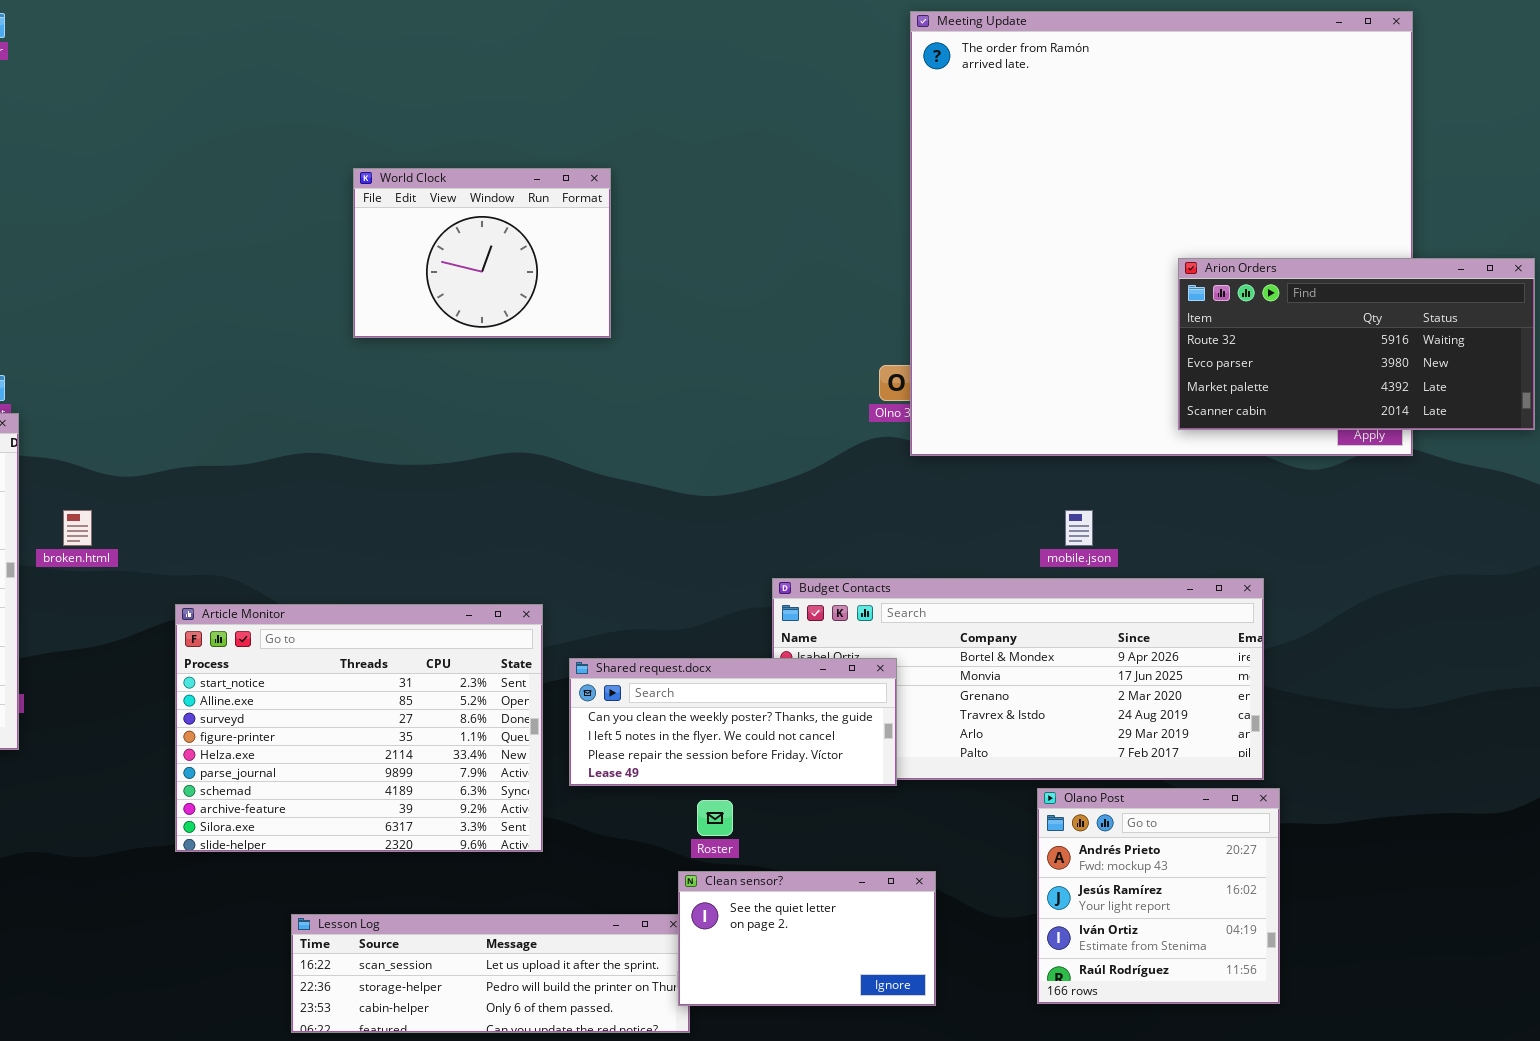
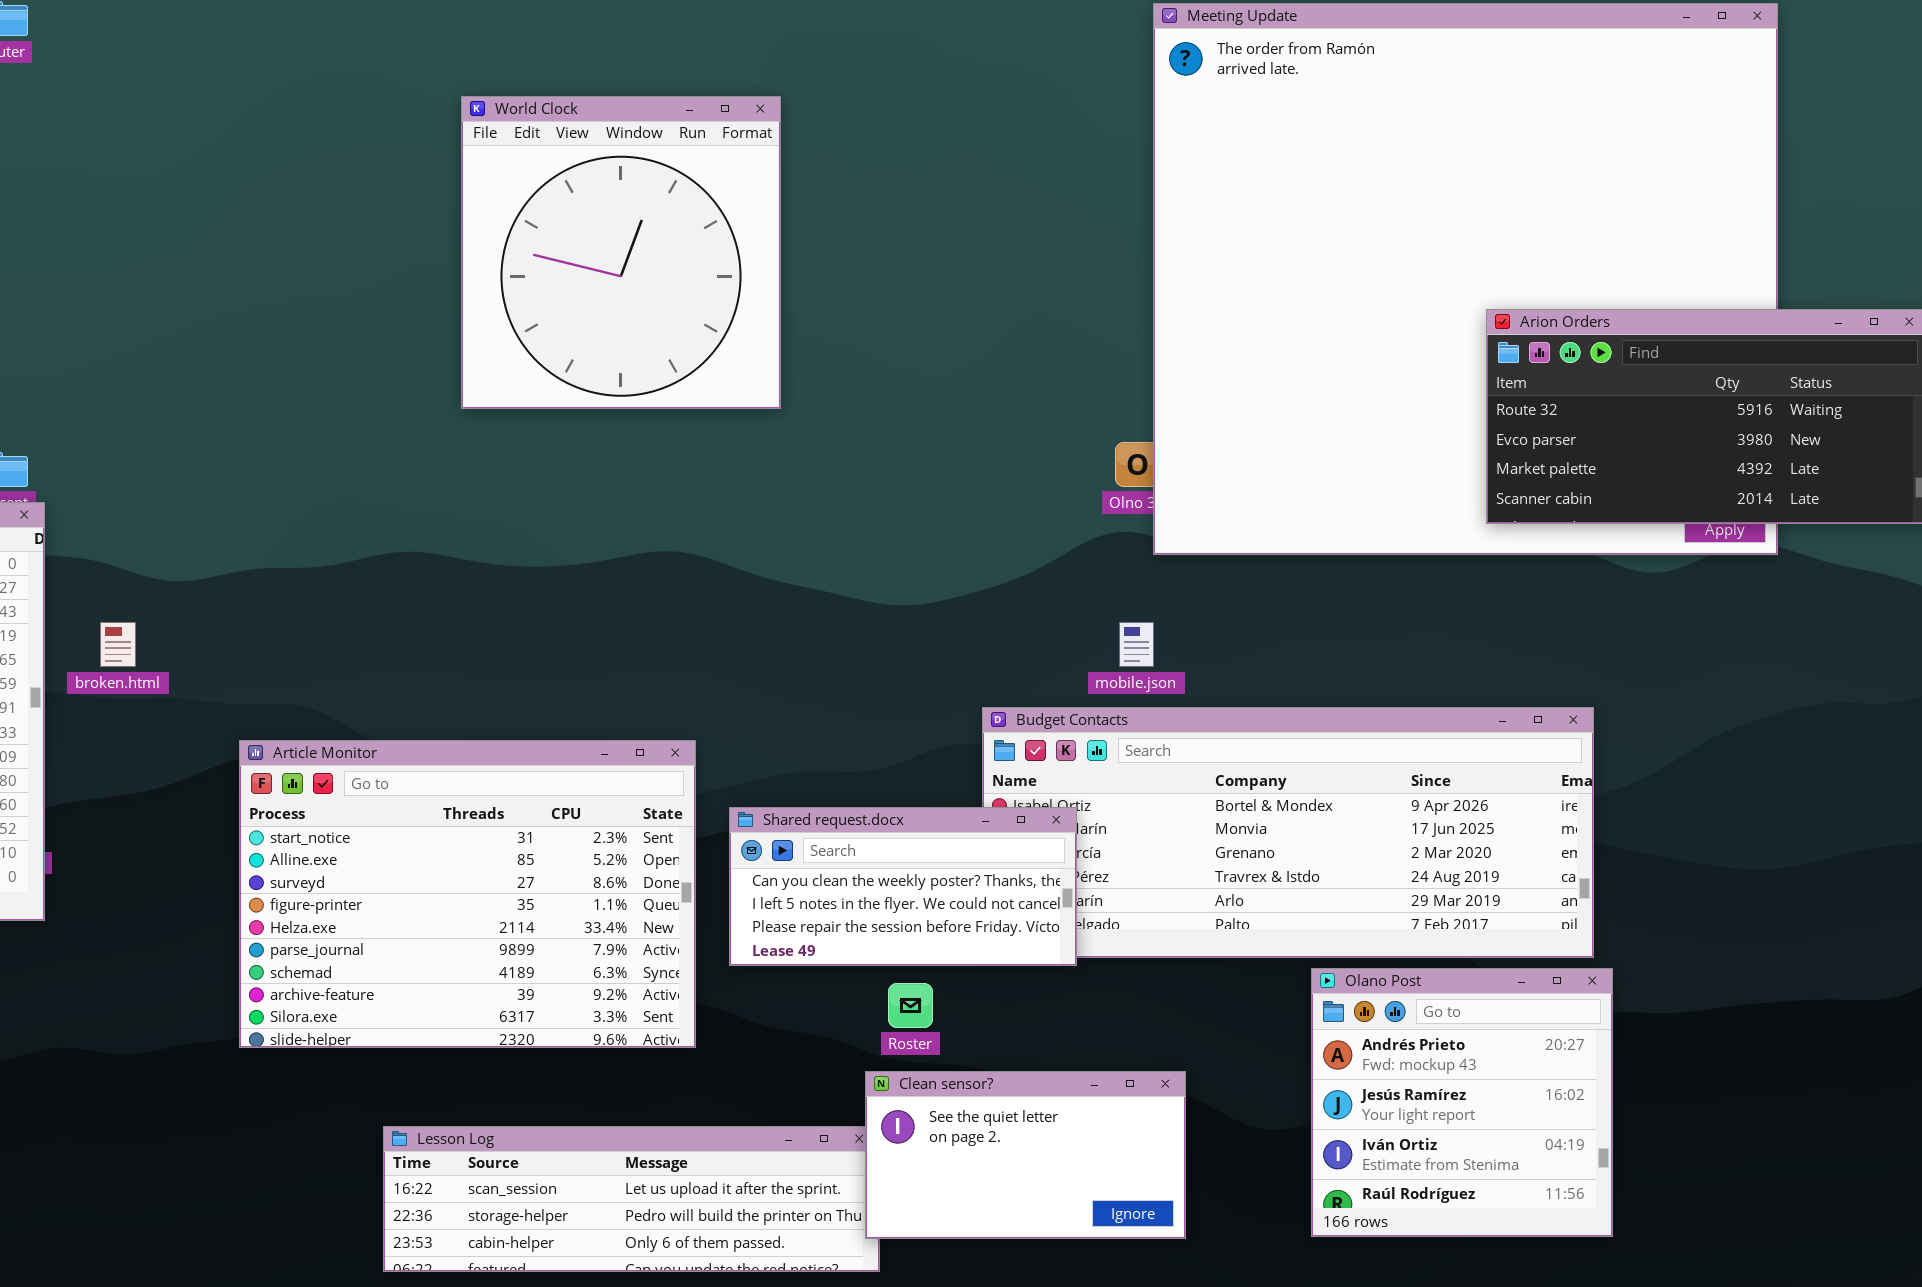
World Clock: [353,168,611,338] -> [461,96,781,409], resized
mobile.json: [1065,510,1093,546] -> [1119,622,1154,667], moved
Shared request.docx: [569,658,897,786] -> [729,807,1077,966], resized

